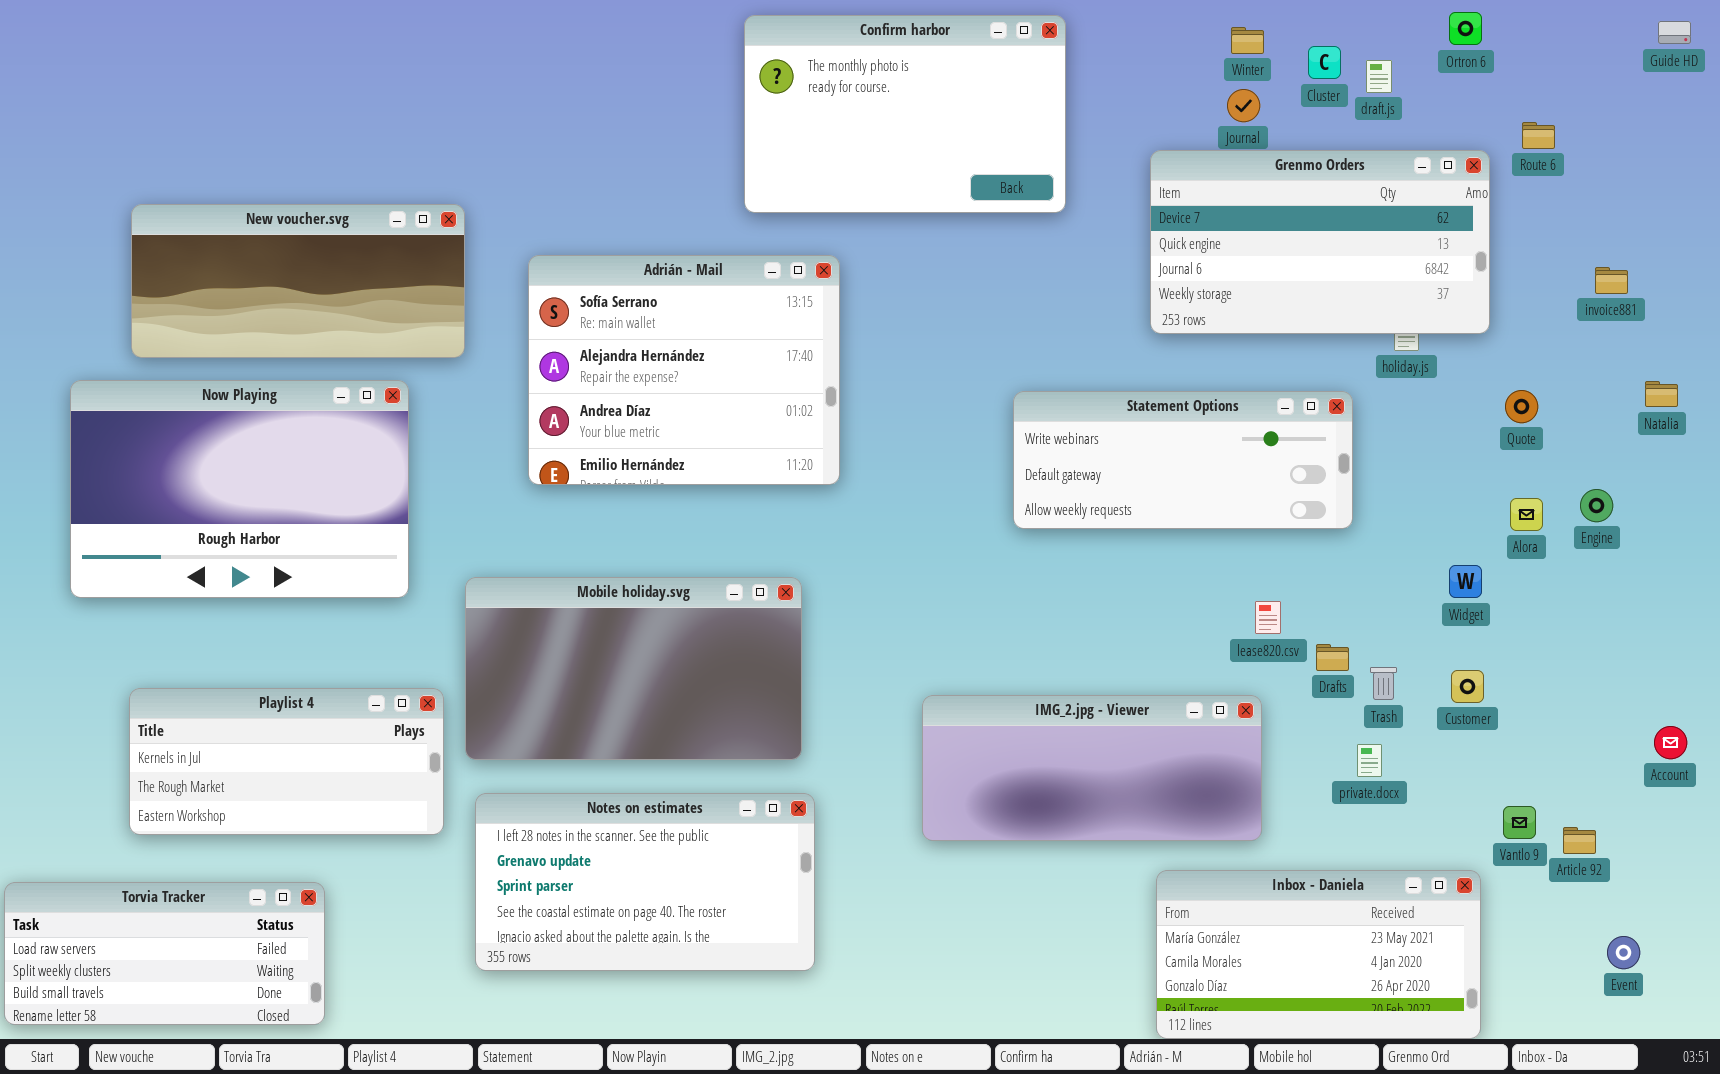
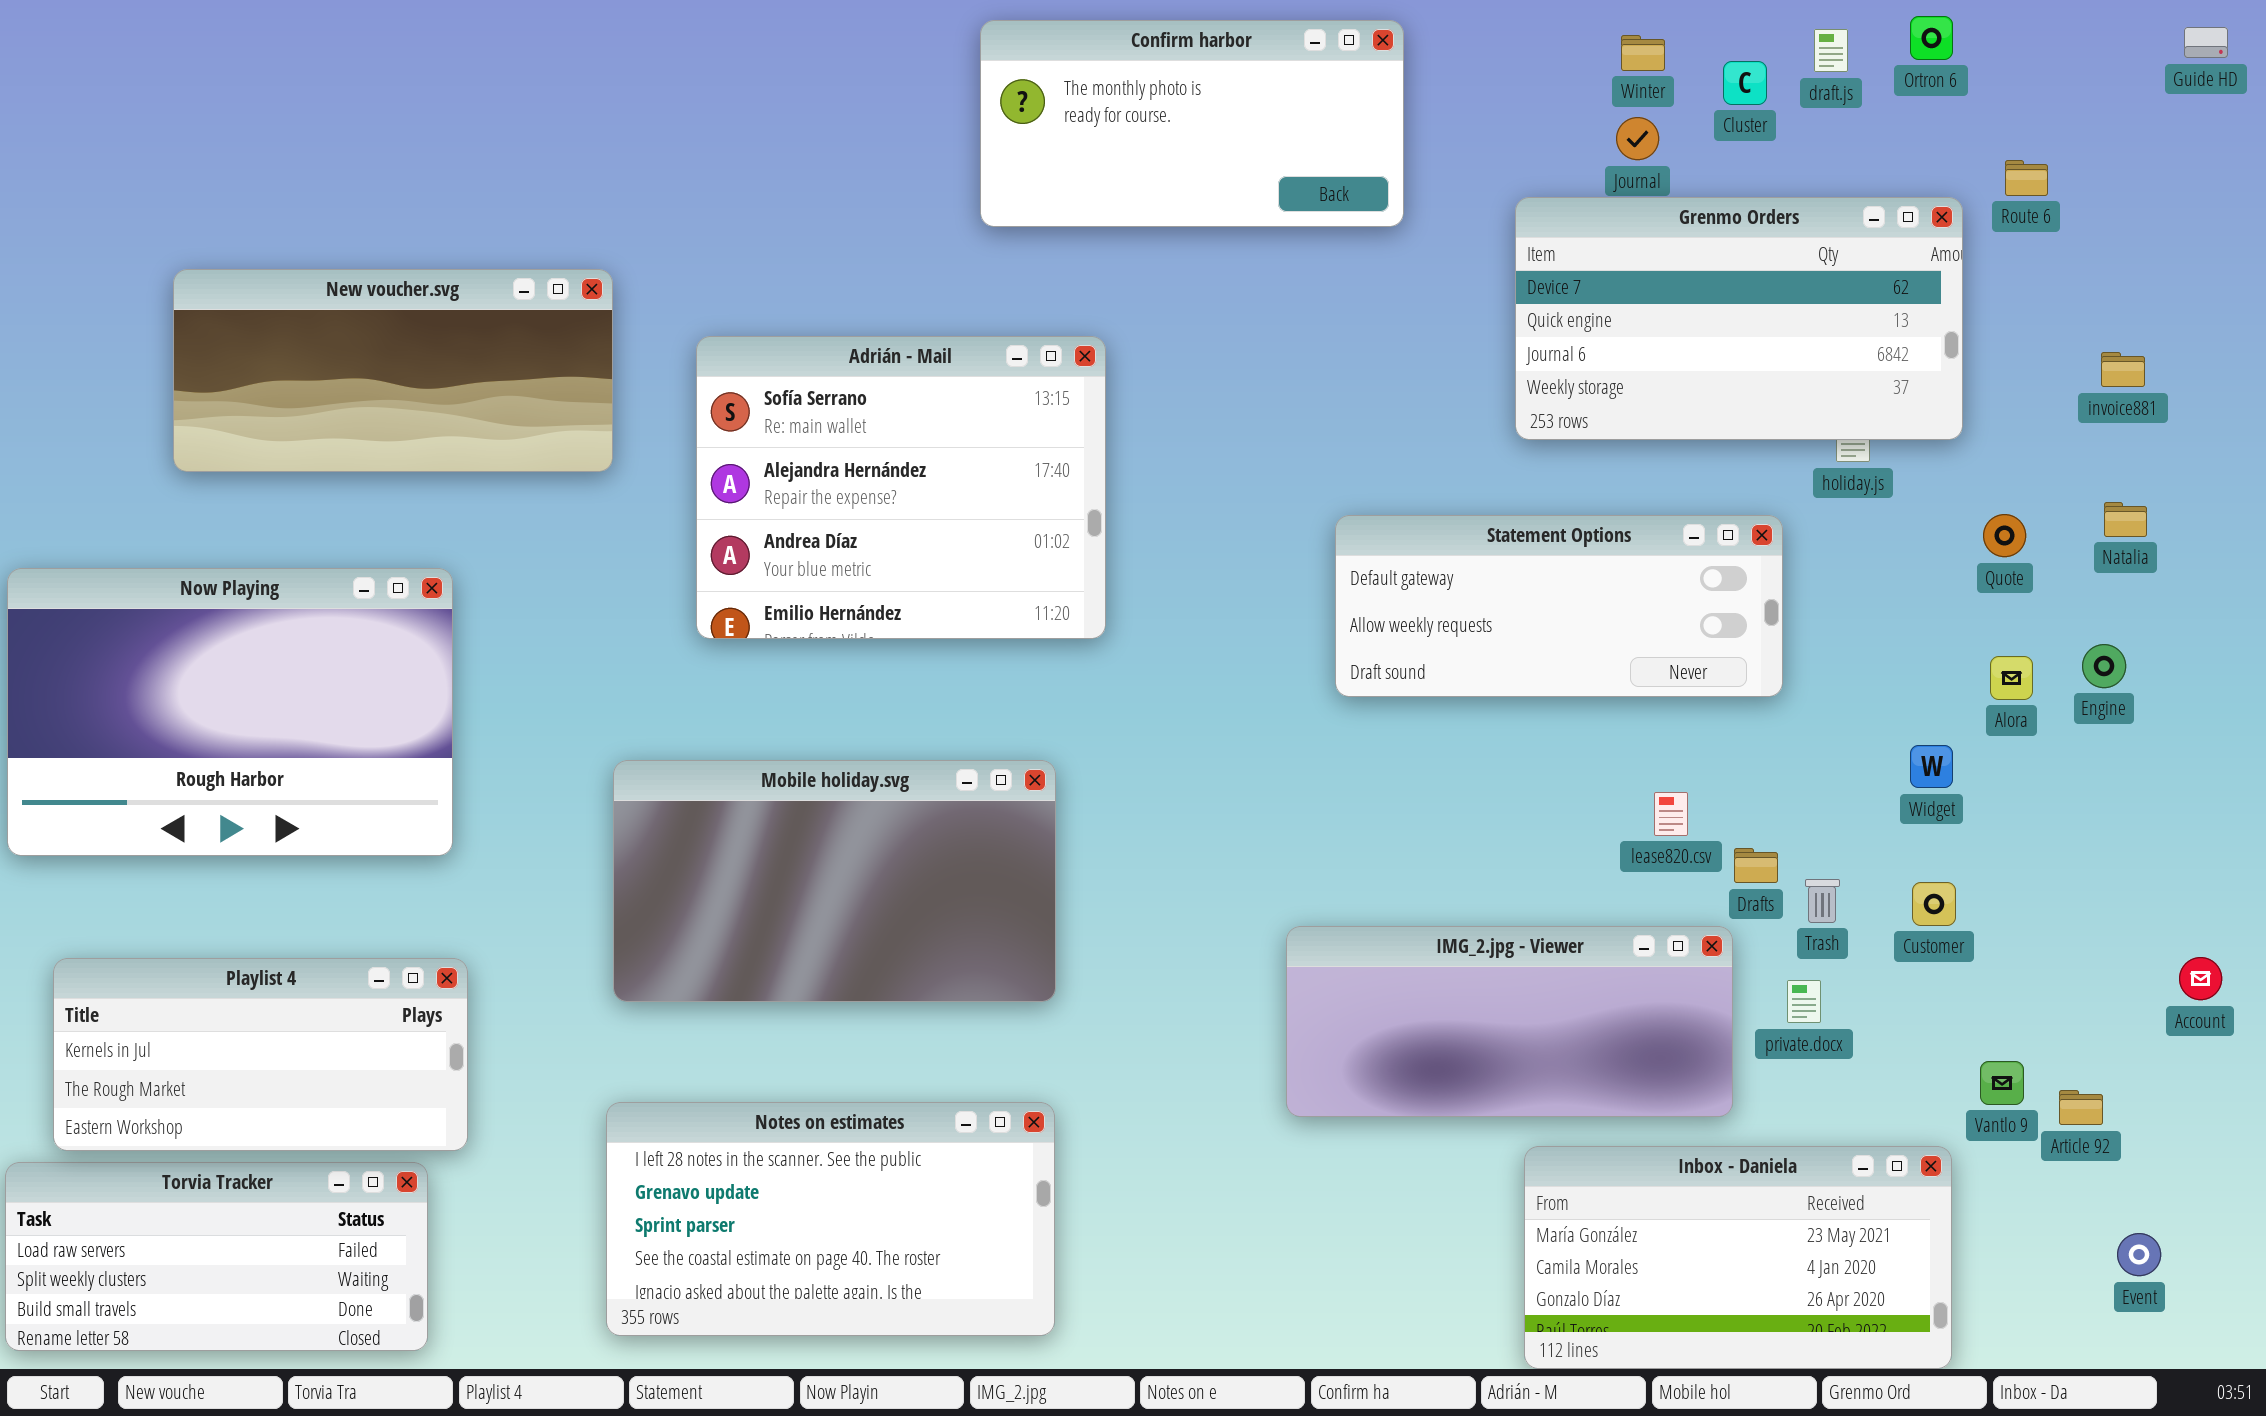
Confirm harbor: [744,15,1066,213] -> [980,20,1404,227], resized
draft.js: [1366,60,1392,93] -> [1814,29,1848,72], moved
Now Playing: [70,380,409,598] -> [7,568,453,856], moved
Natalia: [1645,381,1678,407] -> [2104,502,2147,537], moved
Statement Options: [1013,391,1353,529] -> [1335,515,1783,697], scrolled down 1 row
Playlist 4: [129,688,444,835] -> [53,958,468,1151], moved
IMG_2.jpg - Viewer: [922,695,1262,841] -> [1286,926,1733,1117], moved
Notes on estimates: [475,793,815,971] -> [606,1102,1055,1336], moved

